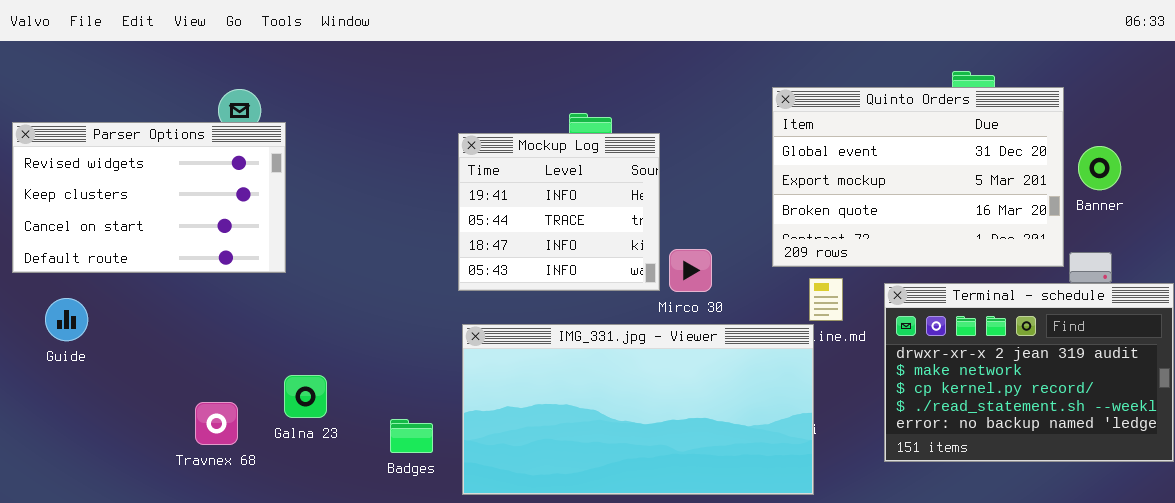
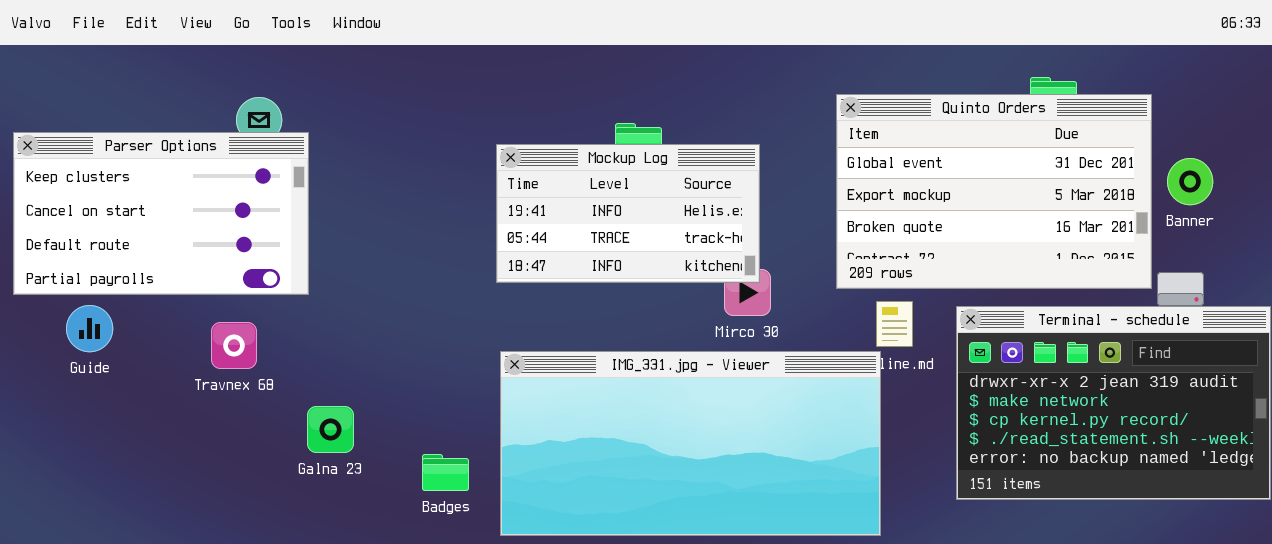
Parser Options: [12,122,286,273] -> [13,132,309,295], scrolled down 1 row
Mockup Log: [458,133,660,291] -> [496,144,760,283], resized
Guide: [45,298,88,341] -> [66,305,113,352], moved
Travnex 68: [195,402,238,445] -> [211,322,257,369], moved

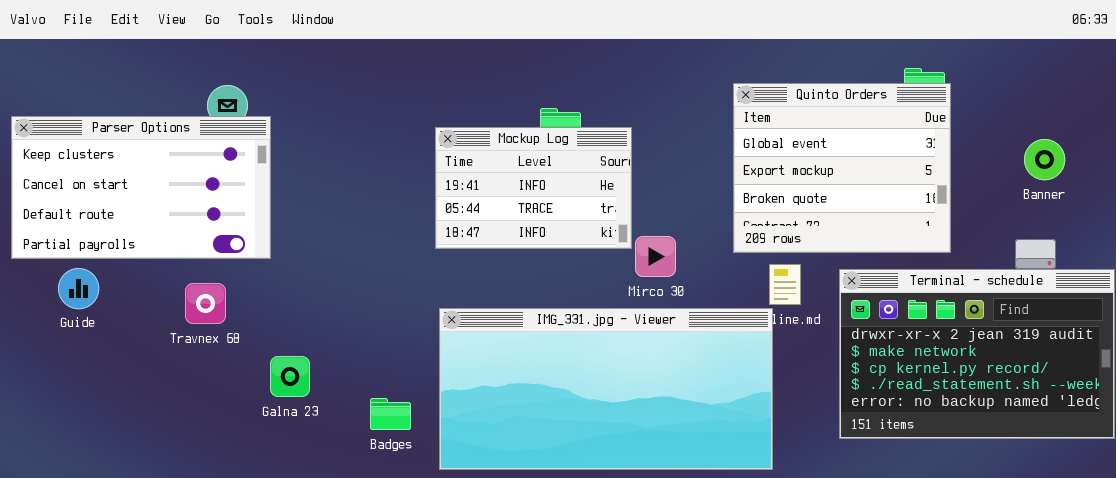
Quinto Orders: [836,94,1152,289] -> [733,83,951,253], resized
Mockup Log: [496,144,760,283] -> [435,127,632,249], resized

